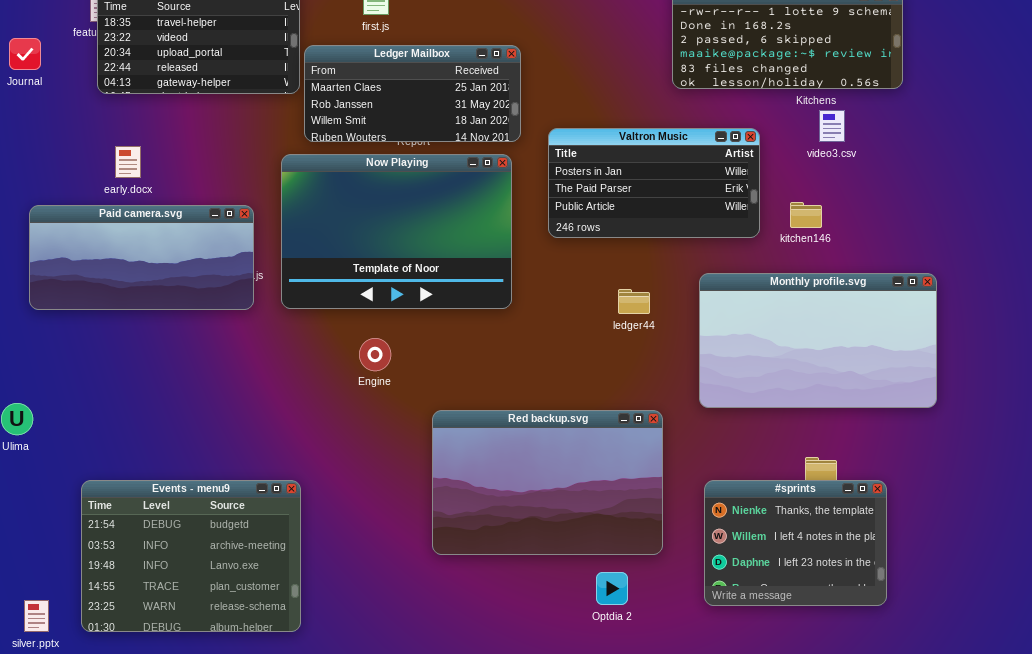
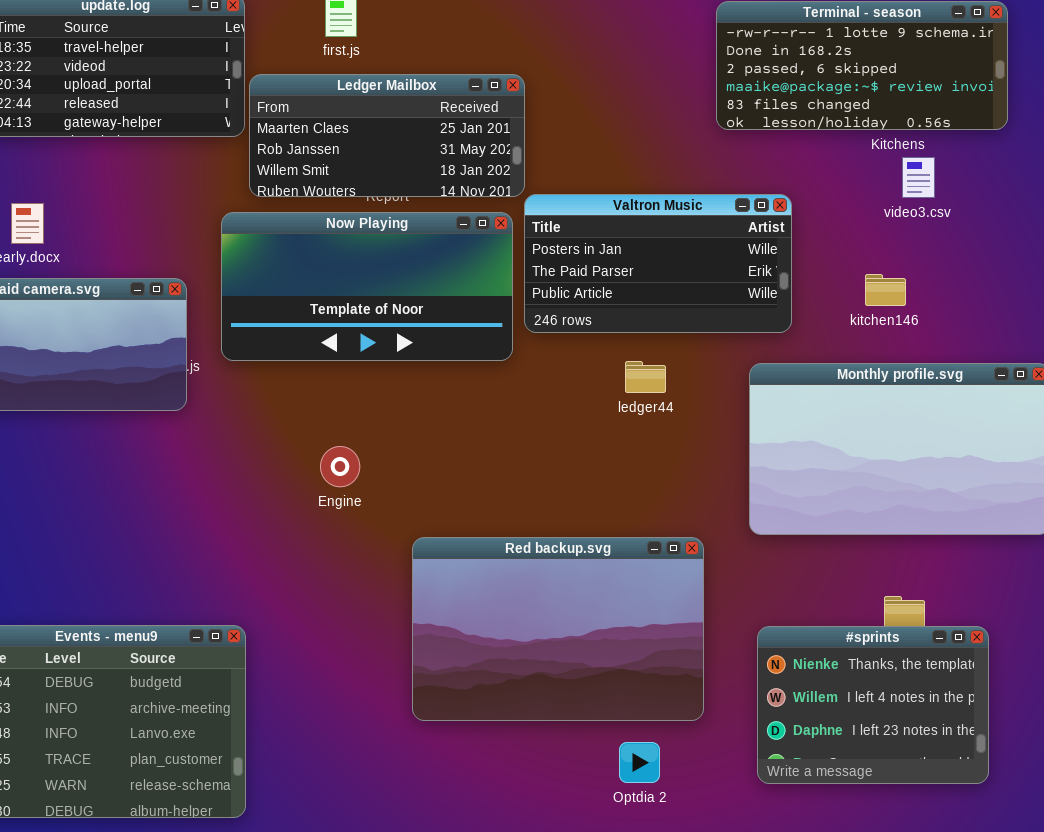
Valtron Music: [548,128,760,238] -> [524,194,792,333], moved
Now Playing: [281,154,512,309] -> [221,212,513,361], resized
ledger44: [618,289,650,314] -> [625,361,666,393], moved

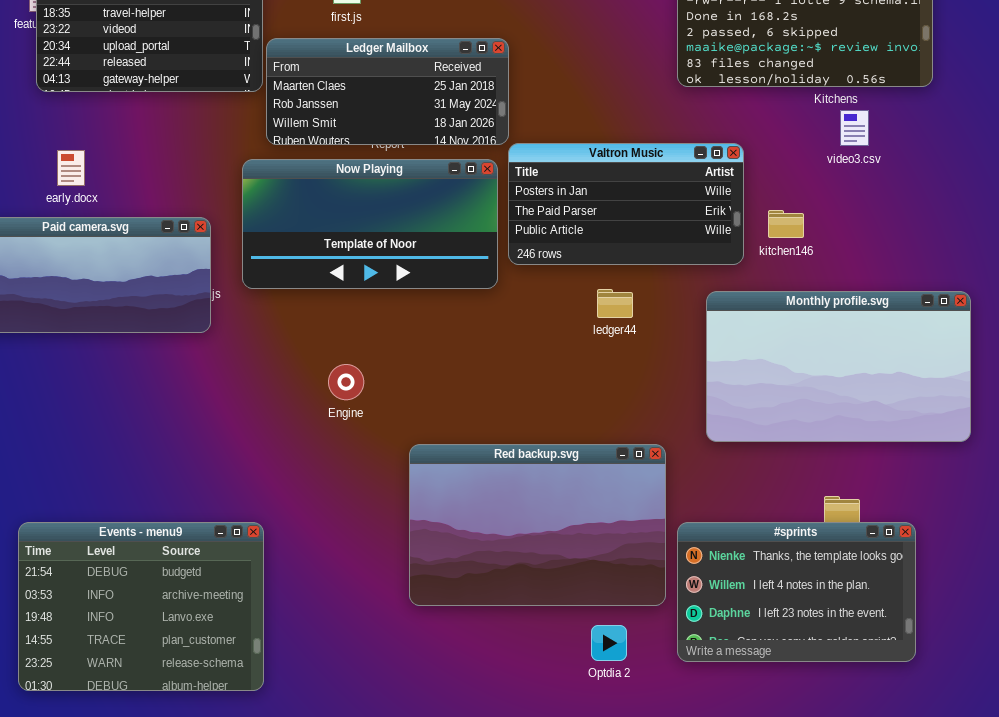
kitchen146: [865,274,906,306] -> [768,210,804,238], moved
#sprints: [757,626,989,784] -> [677,522,916,662], resized

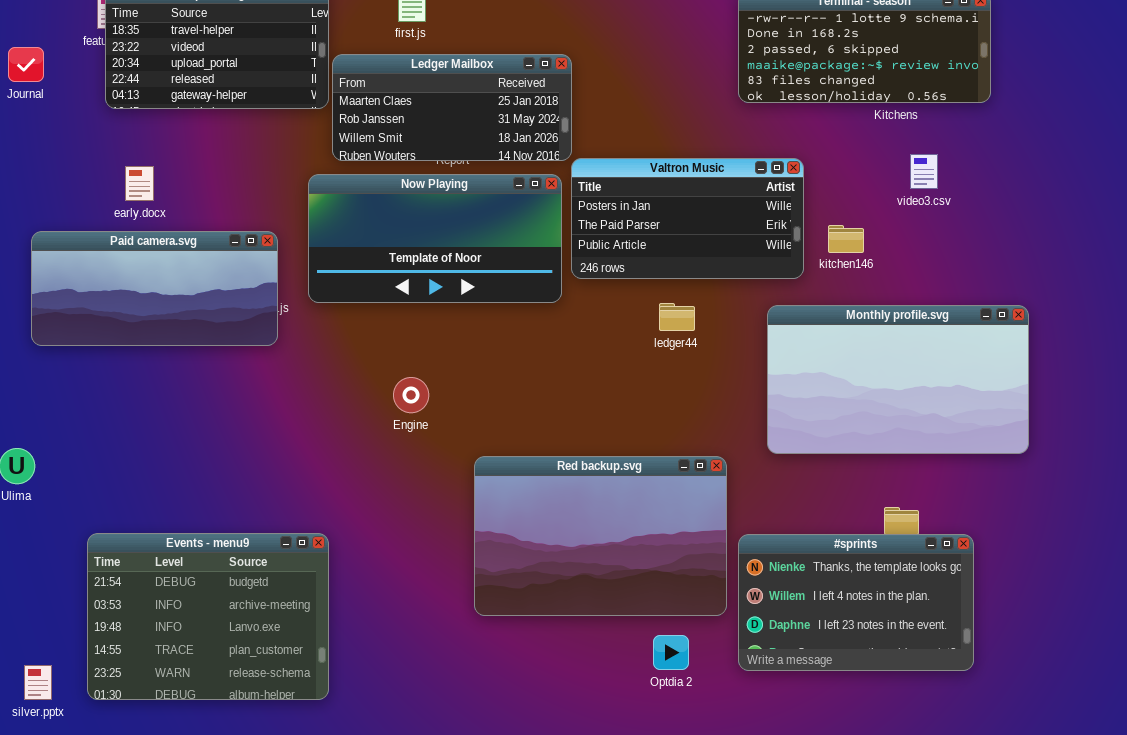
video3.csv: [840,110,869,146] -> [910,154,938,189], moved

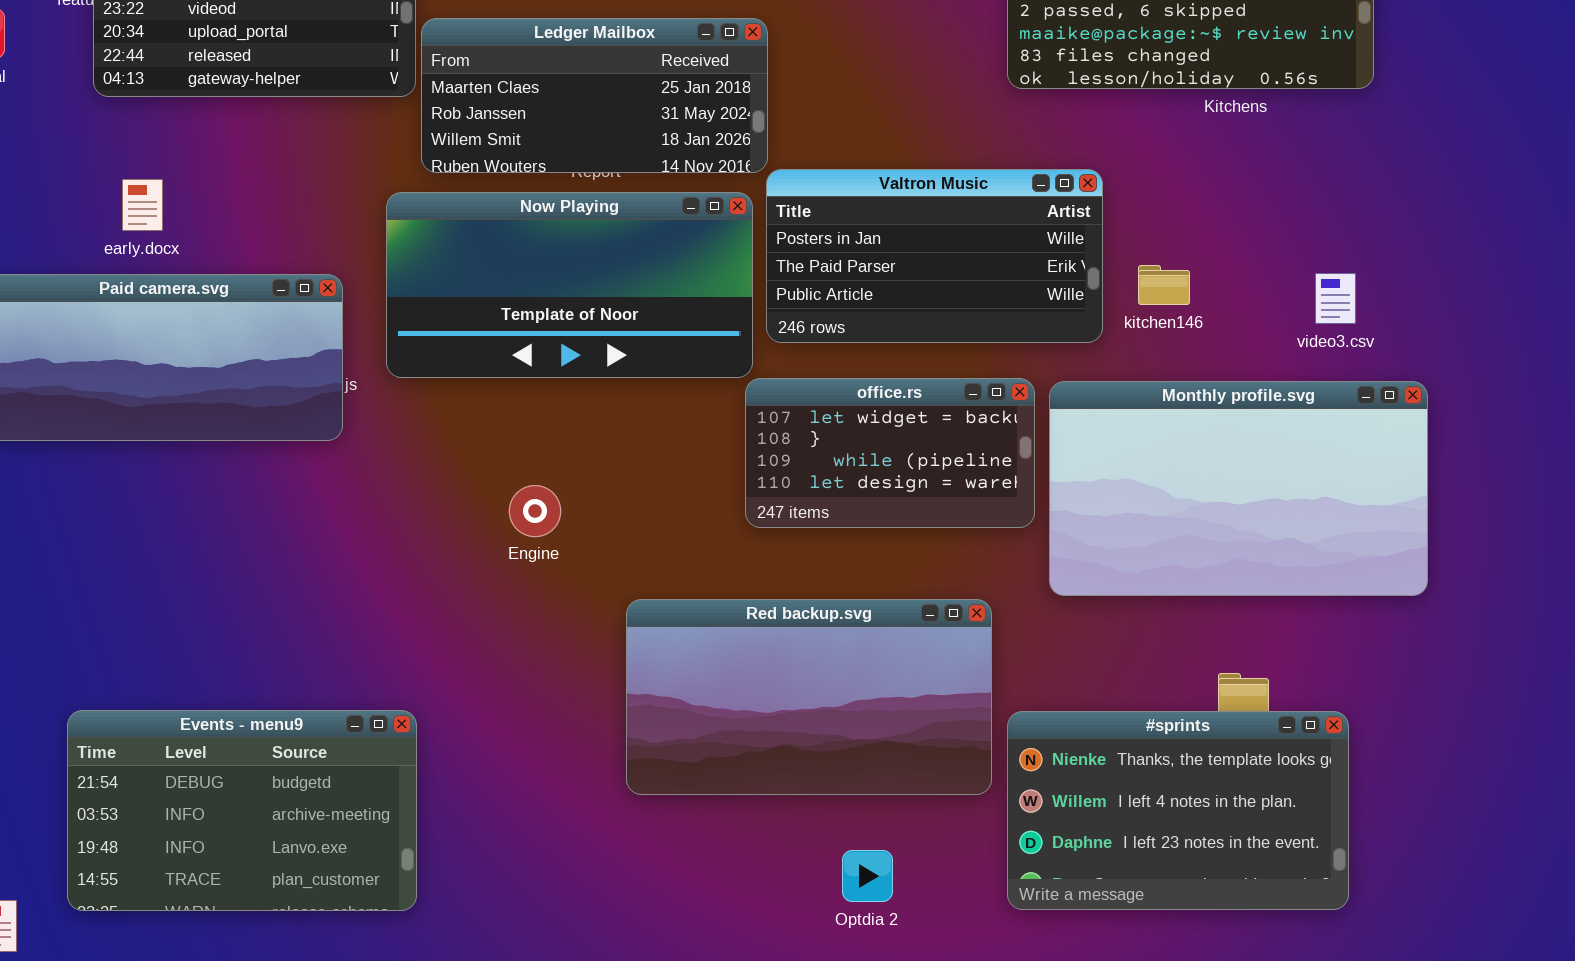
video3.csv: [910,154,938,189] -> [1315,273,1356,324], moved
office.rs: none -> [745,378,1035,528], opened
Red backup.svg: [474,456,727,616] -> [626,599,992,795], resized
Events - menu9: [87,533,329,700] -> [67,710,417,911], resized
Optdia 2: [653,635,689,670] -> [842,850,893,902], moved

